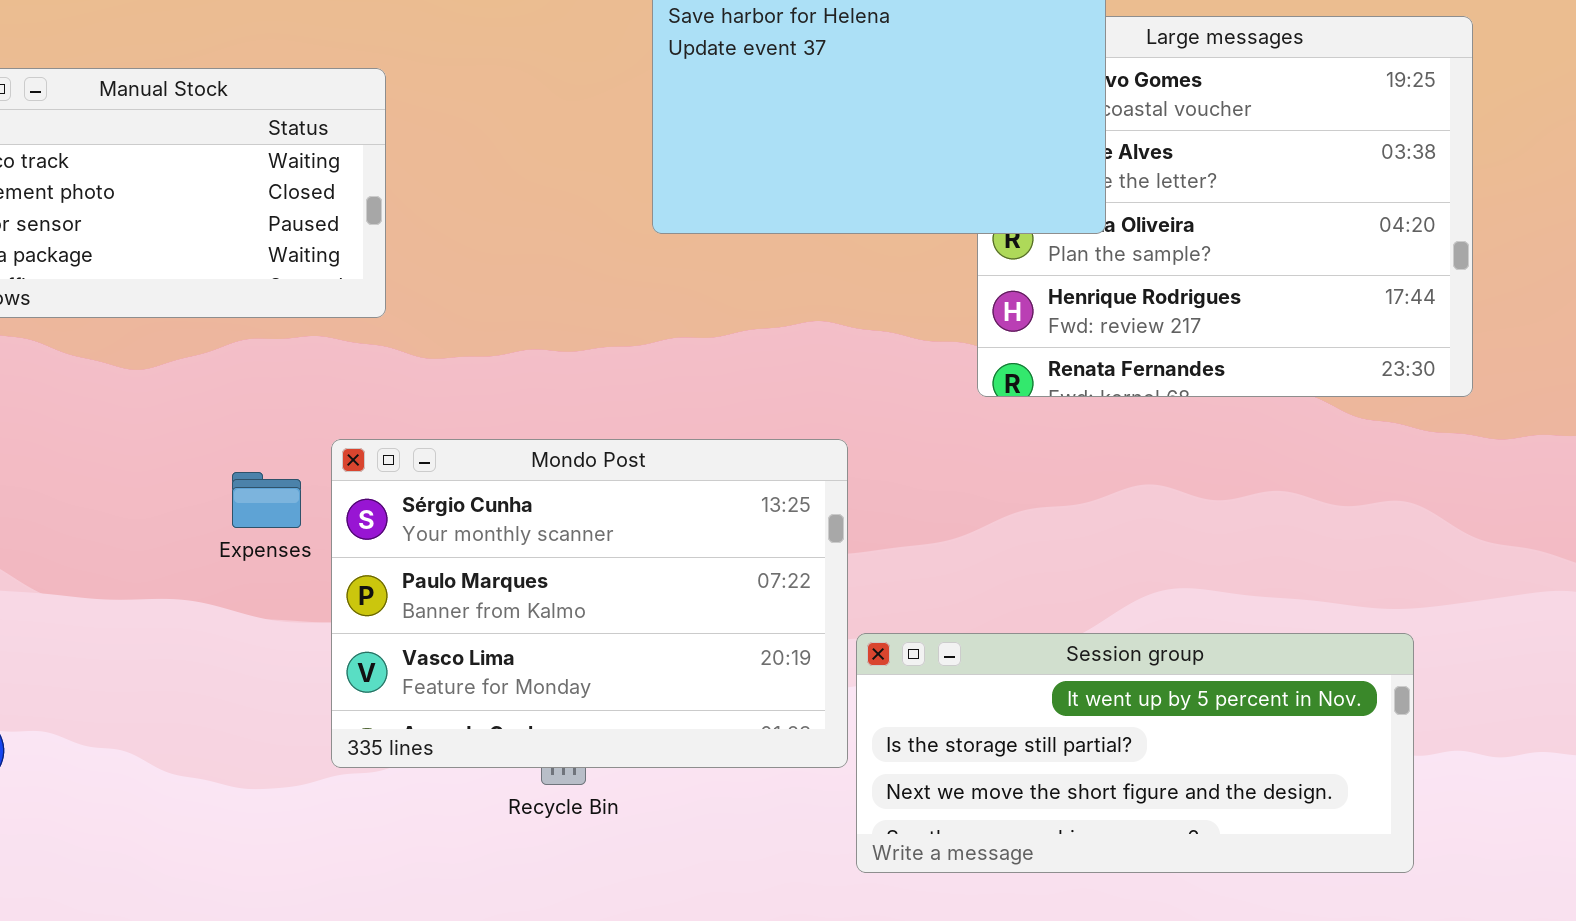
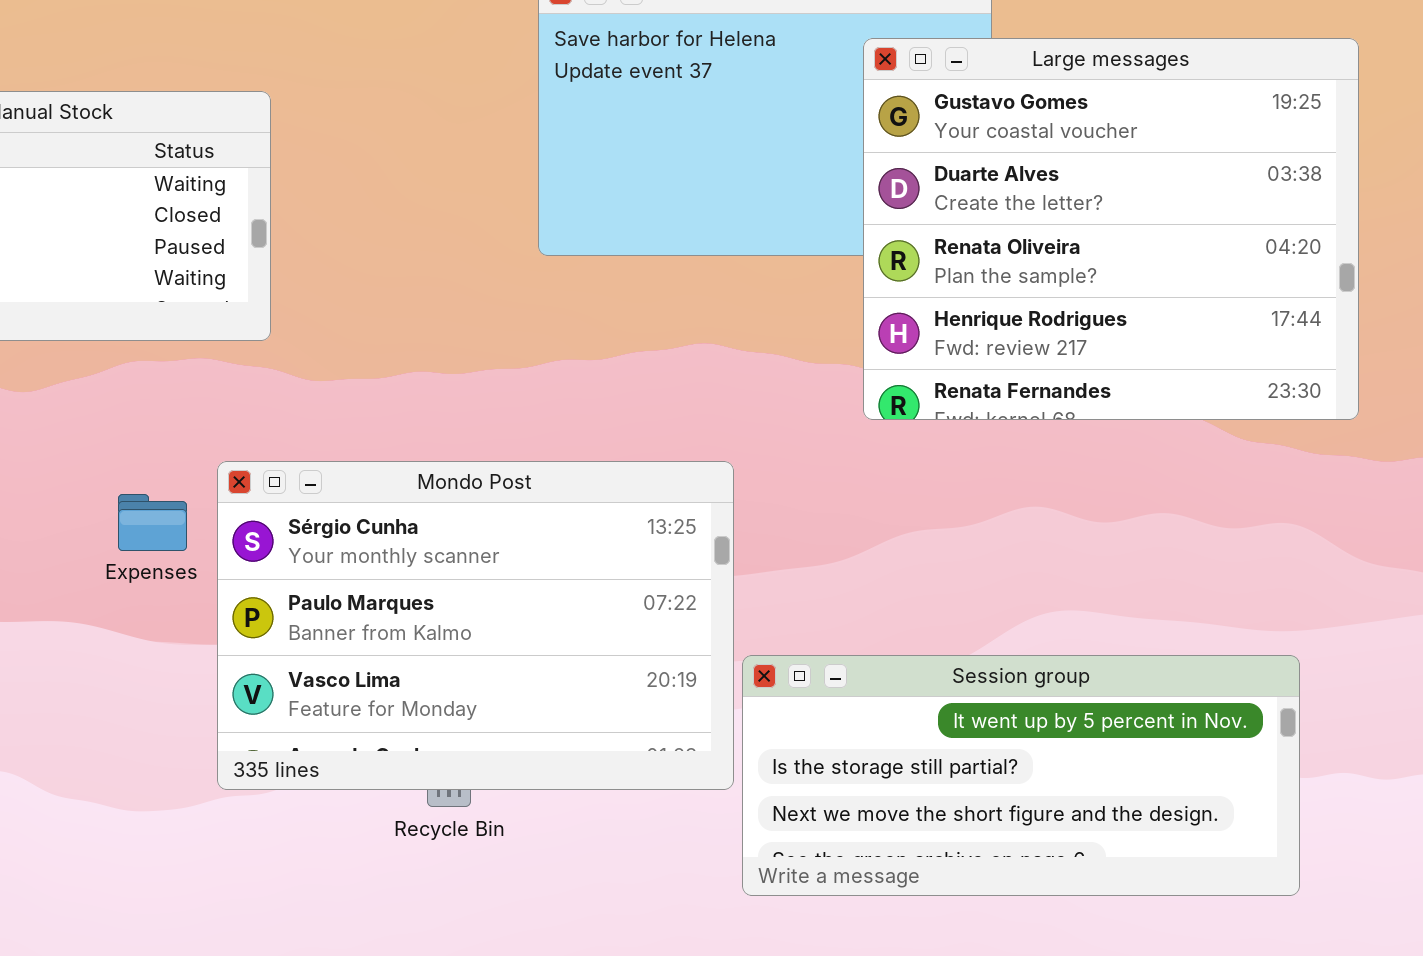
Large messages: [977,16,1473,397] -> [863,38,1359,420], raised

